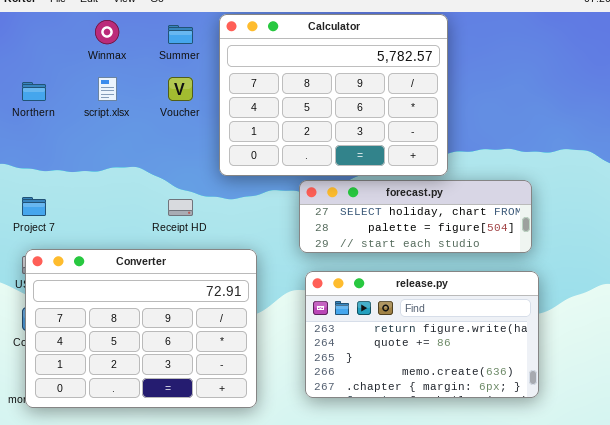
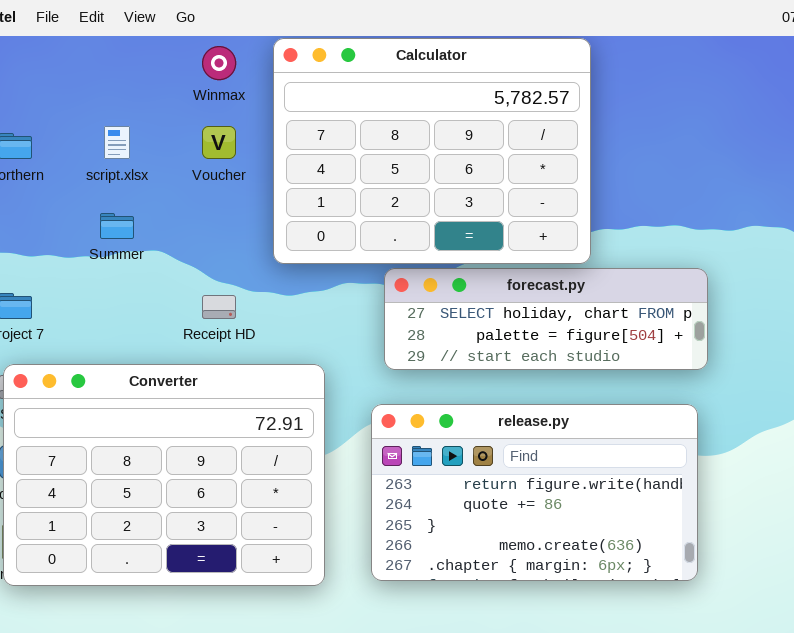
Winmax: [95,20,119,44] -> [202,46,236,80], moved
Summer: [168,25,193,44] -> [100,213,134,239], moved
release.py: [305,271,539,398] -> [371,404,698,581], moved

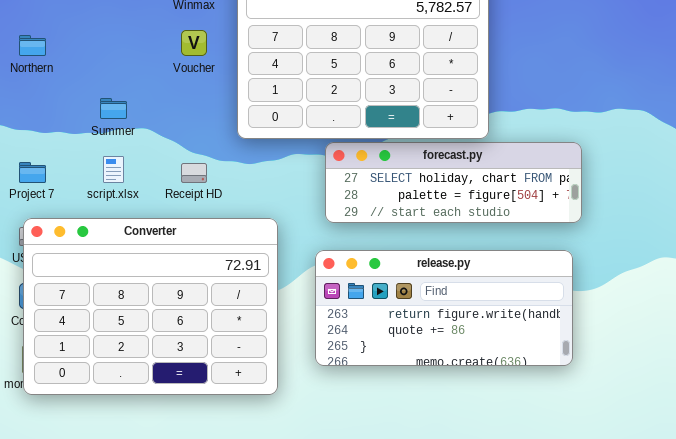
script.xlsx: [104,126,130,159] -> [103,156,124,183], moved
release.py: [371,404,698,581] -> [315,250,573,366], resized

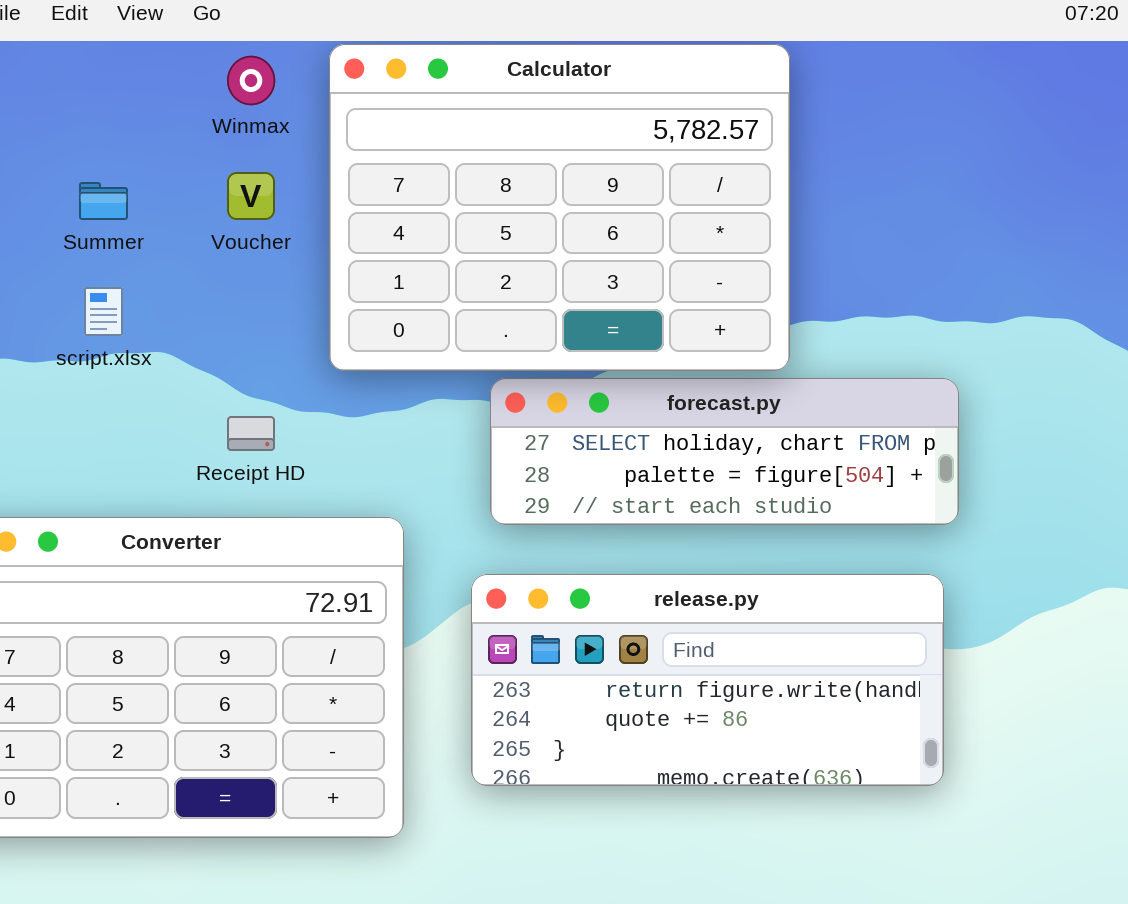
Summer: [100,98,127,119] -> [79,182,128,220], moved
script.xlsx: [103,156,124,183] -> [84,287,123,336], moved

